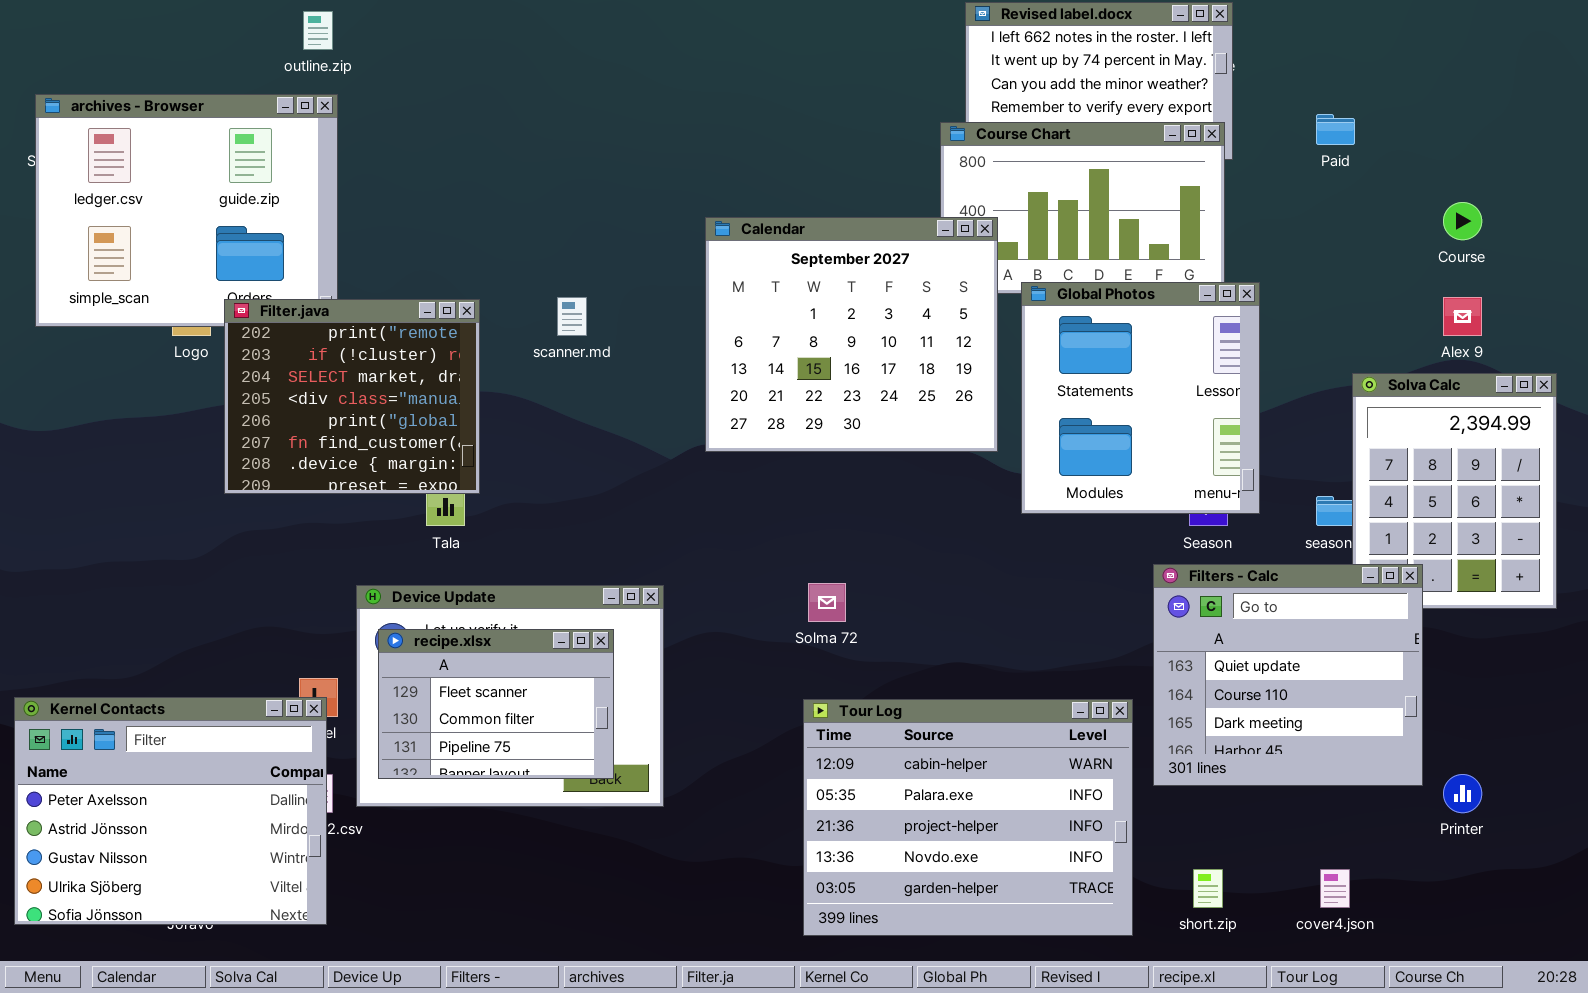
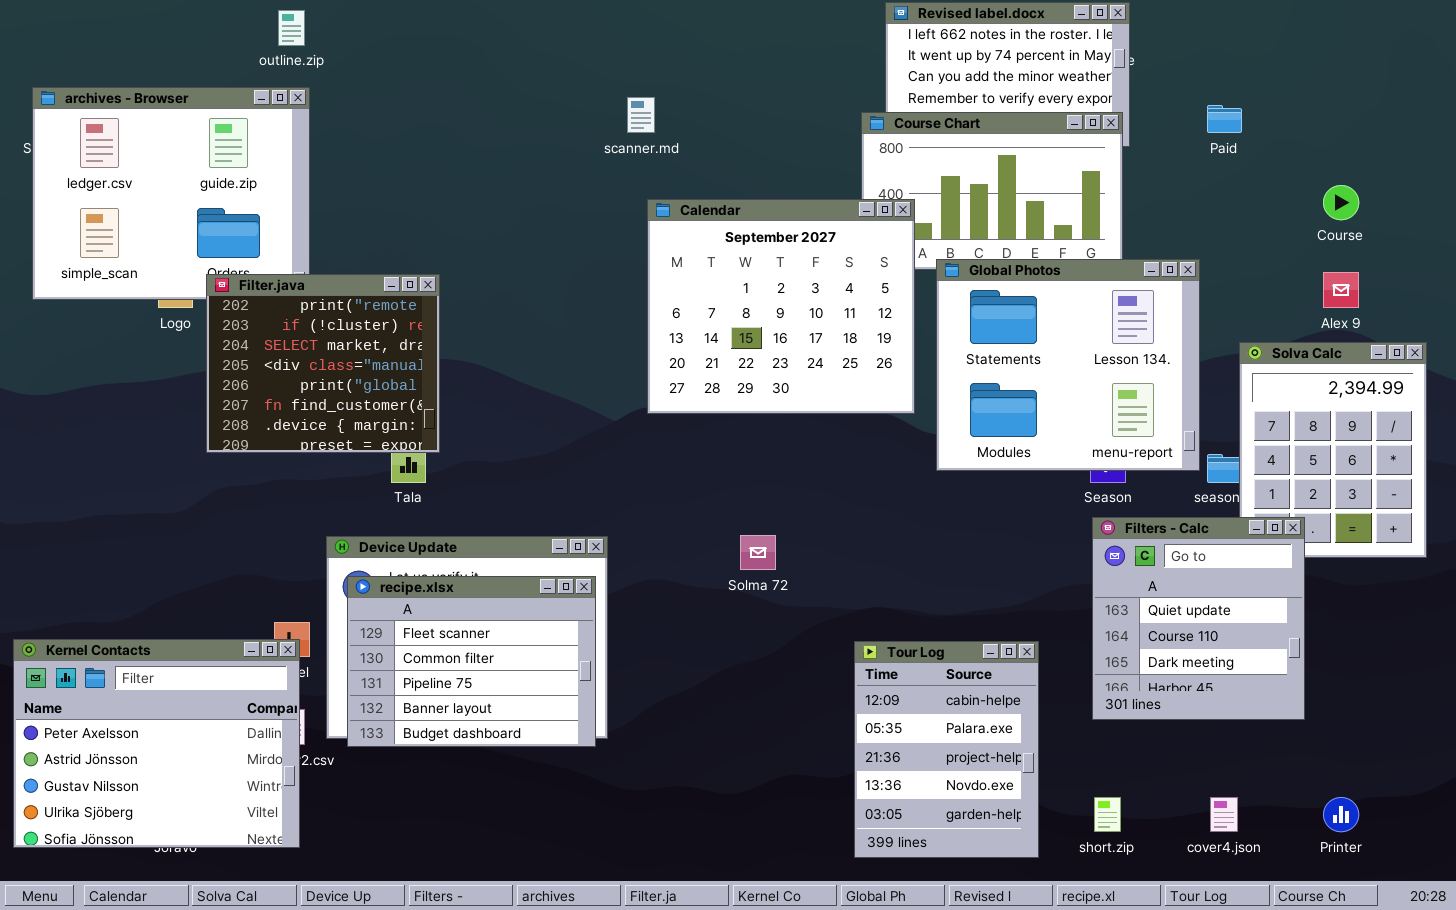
Global Photos: [1021,282,1260,514] -> [936,259,1200,471], resized
scanner.md: [557,297,587,336] -> [627,97,655,133], moved
Filters - Calc: [1153,564,1423,786] -> [1092,517,1305,720], resized
recipe.xlsx: [378,629,614,779] -> [347,576,596,747], resized
Tour Log: [803,699,1133,936] -> [854,641,1039,858], resized
Printer: [1443,774,1482,813] -> [1323,797,1359,832], moved

